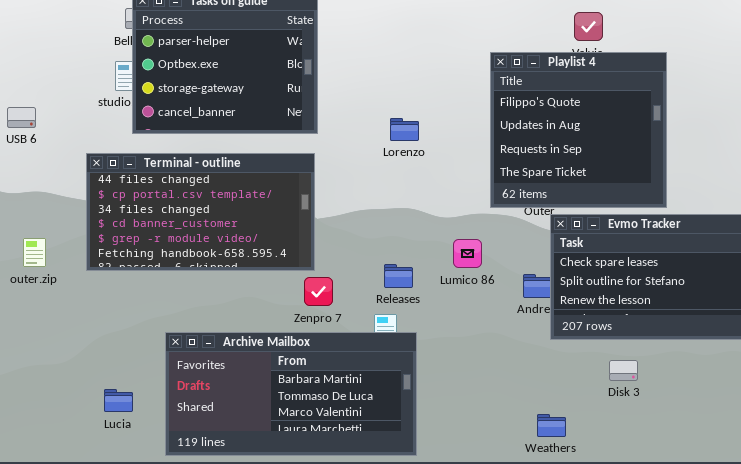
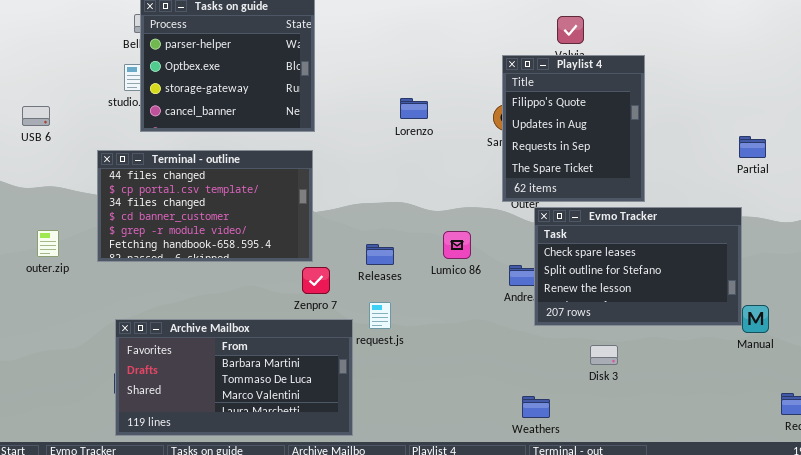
Playlist 4: [490,52,667,208] -> [502,55,645,202], resized
Lorenzo: [390,118,419,141] -> [400,98,428,119], moved
Releases: [384,264,413,288] -> [366,244,394,265], moved
Archive Mailbox: [165,332,417,456] -> [115,319,353,436], moved

